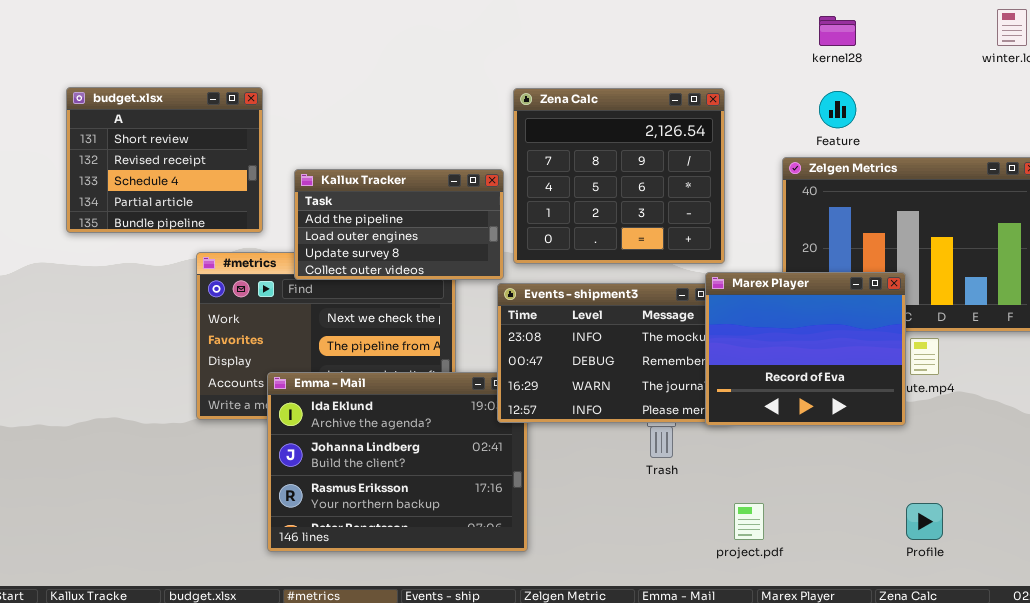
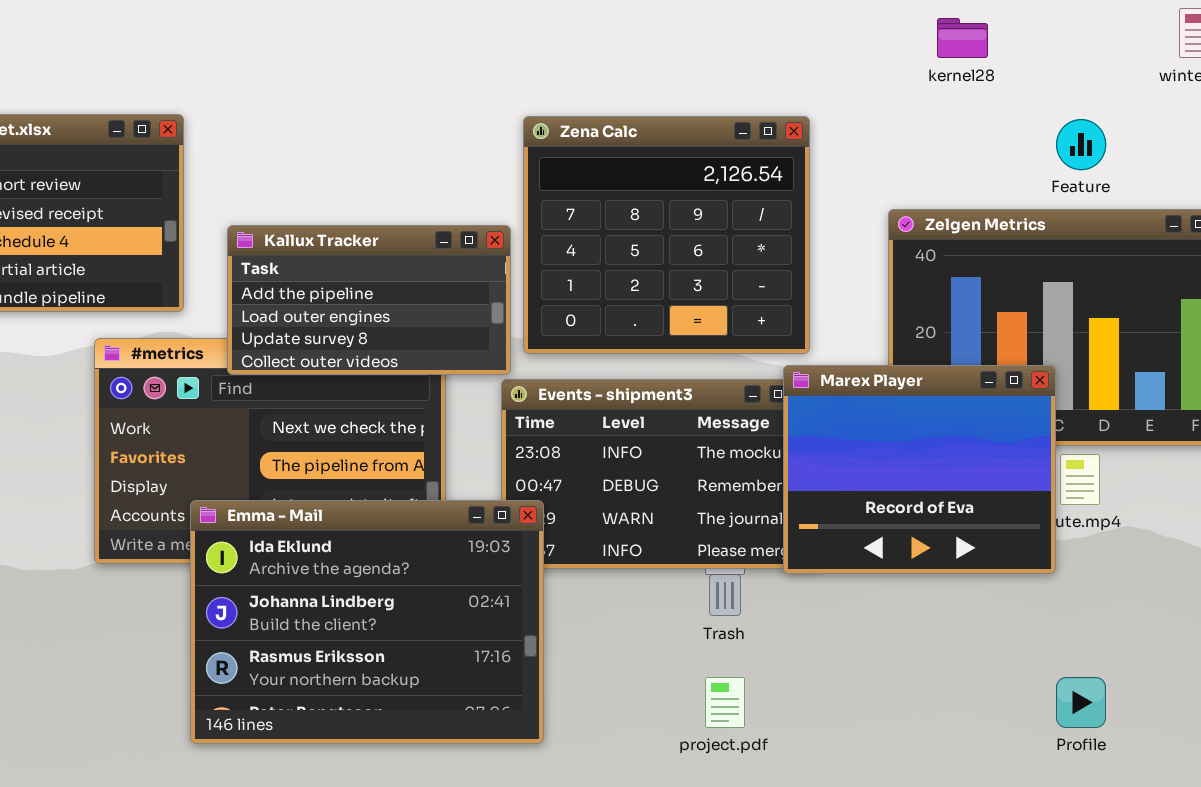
Feature: [819,91,856,128] -> [1056,119,1106,170], moved
Emma - Mail: [267,372,528,552] -> [190,500,544,744], raised
project.pdf: [734,503,764,540] -> [705,677,745,728], moved

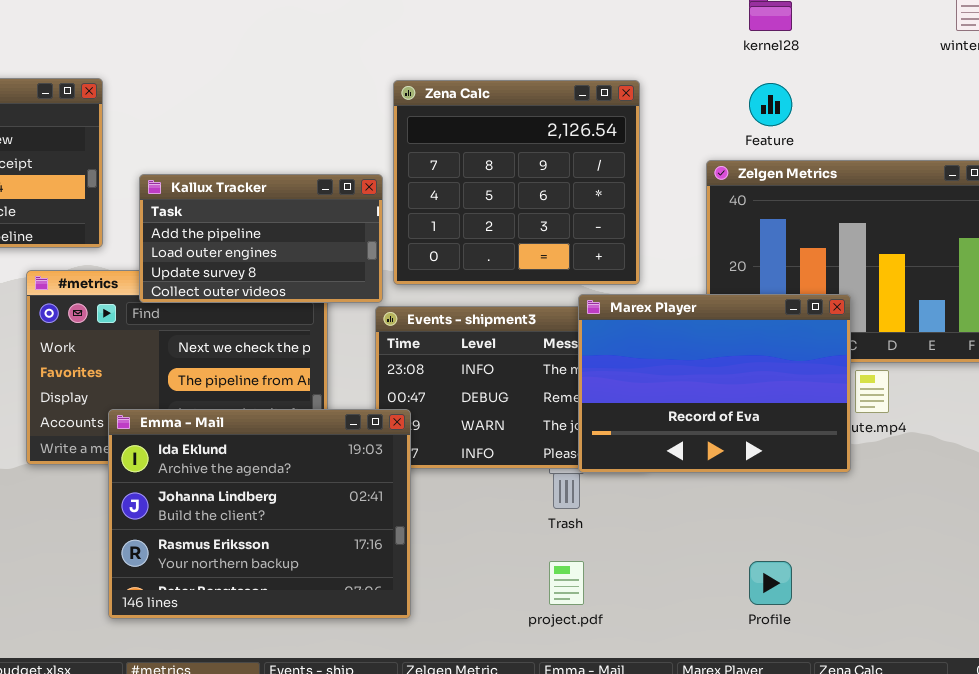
Feature: [1056,119,1106,170] -> [749,83,792,126], moved
Marex Player: [783,365,1056,574] -> [578,294,851,473], resized
Profile: [1056,677,1106,728] -> [749,561,792,605], moved

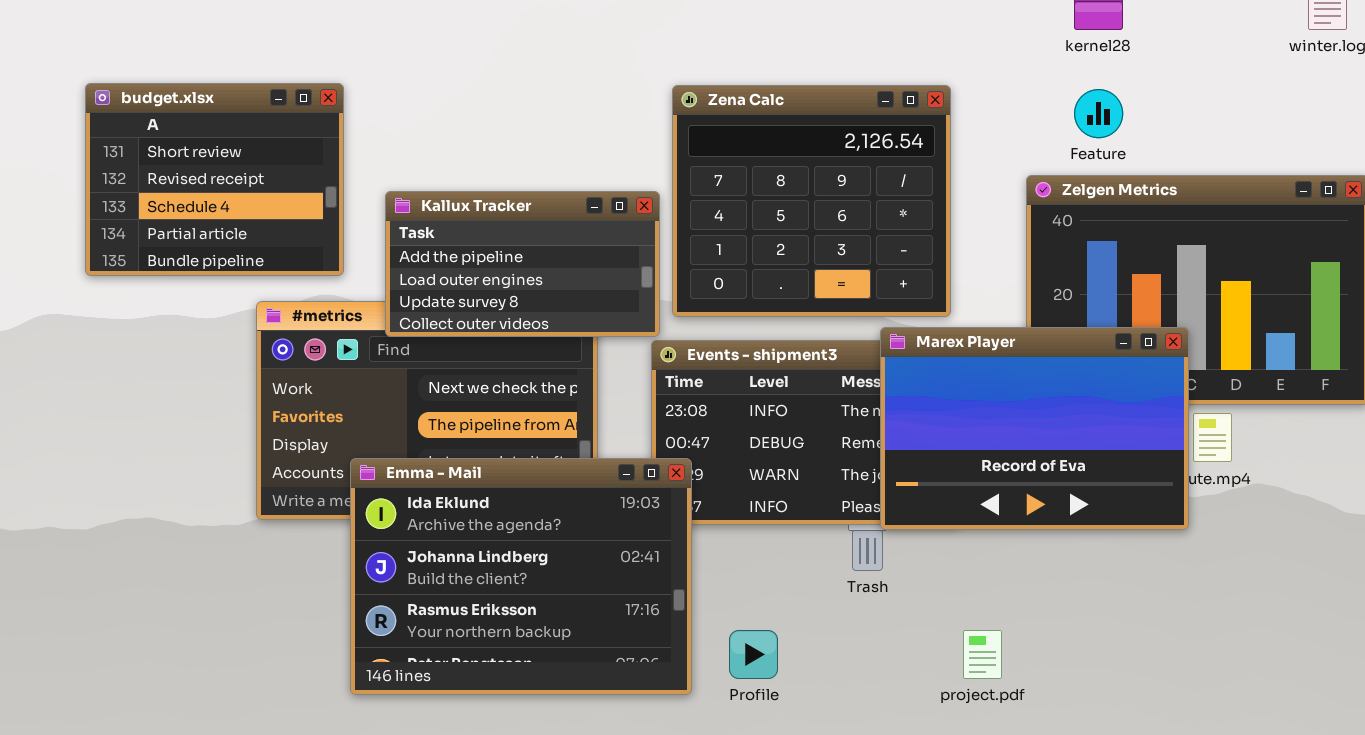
project.pdf: [549,561,584,605] -> [963,630,1002,679], moved
Profile: [749,561,792,605] -> [729,630,778,679], moved

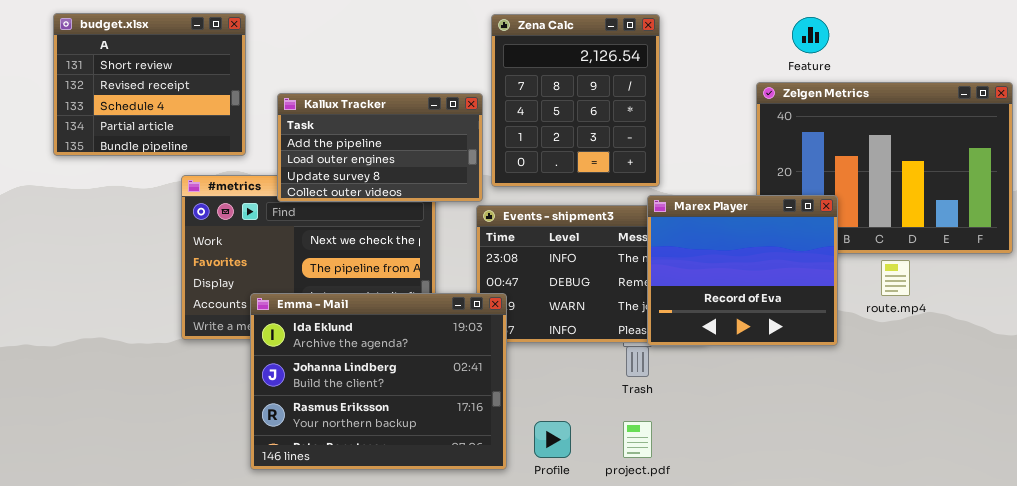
Zena Calc: [672,85,951,317] -> [491,14,660,187], resized
Marex Player: [880,327,1189,530] -> [647,195,838,346], resized
project.pdf: [963,630,1002,679] -> [623,421,652,458], moved

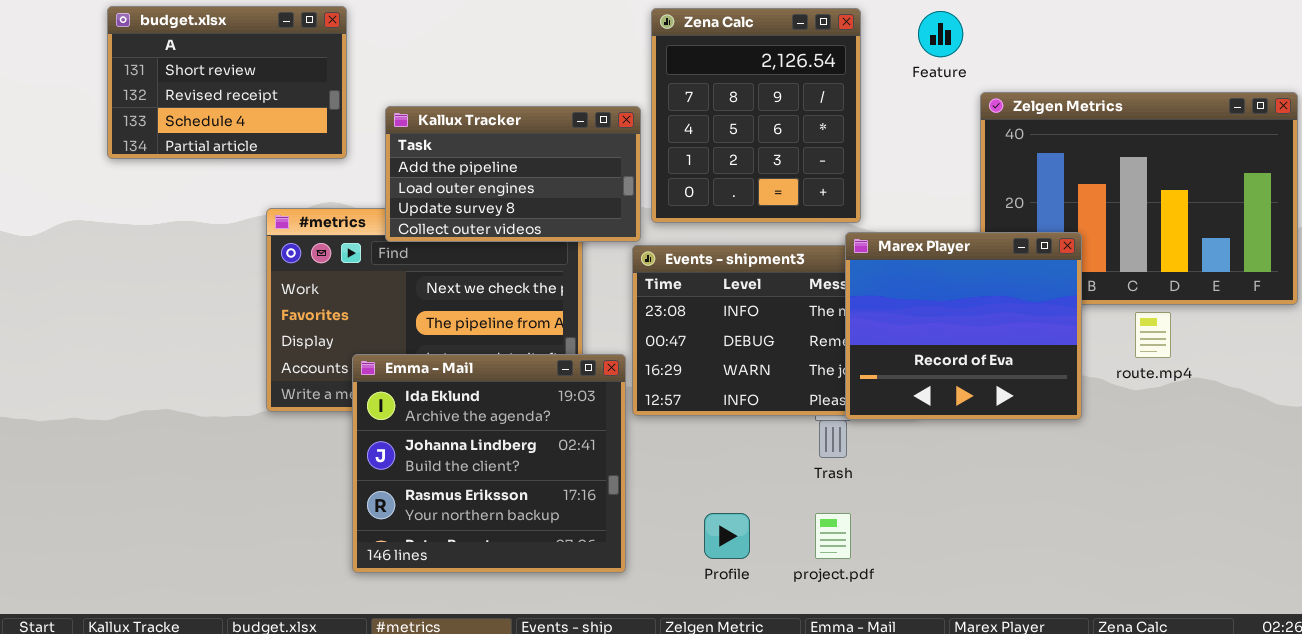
budget.xlsx: [53,13,246,156] -> [107,6,347,159], resized
Feature: [792,17,829,53] -> [918,11,963,57], moved
Emma - Mail: [250,293,507,470] -> [352,354,626,573], resized

